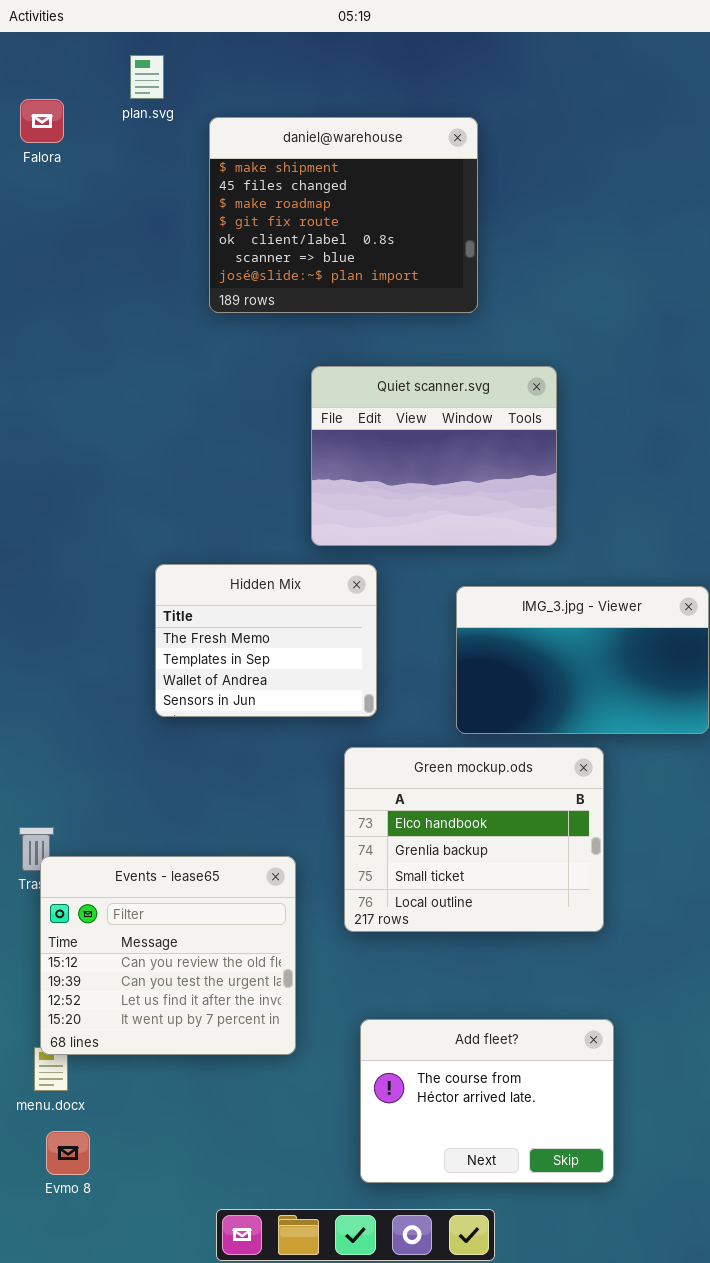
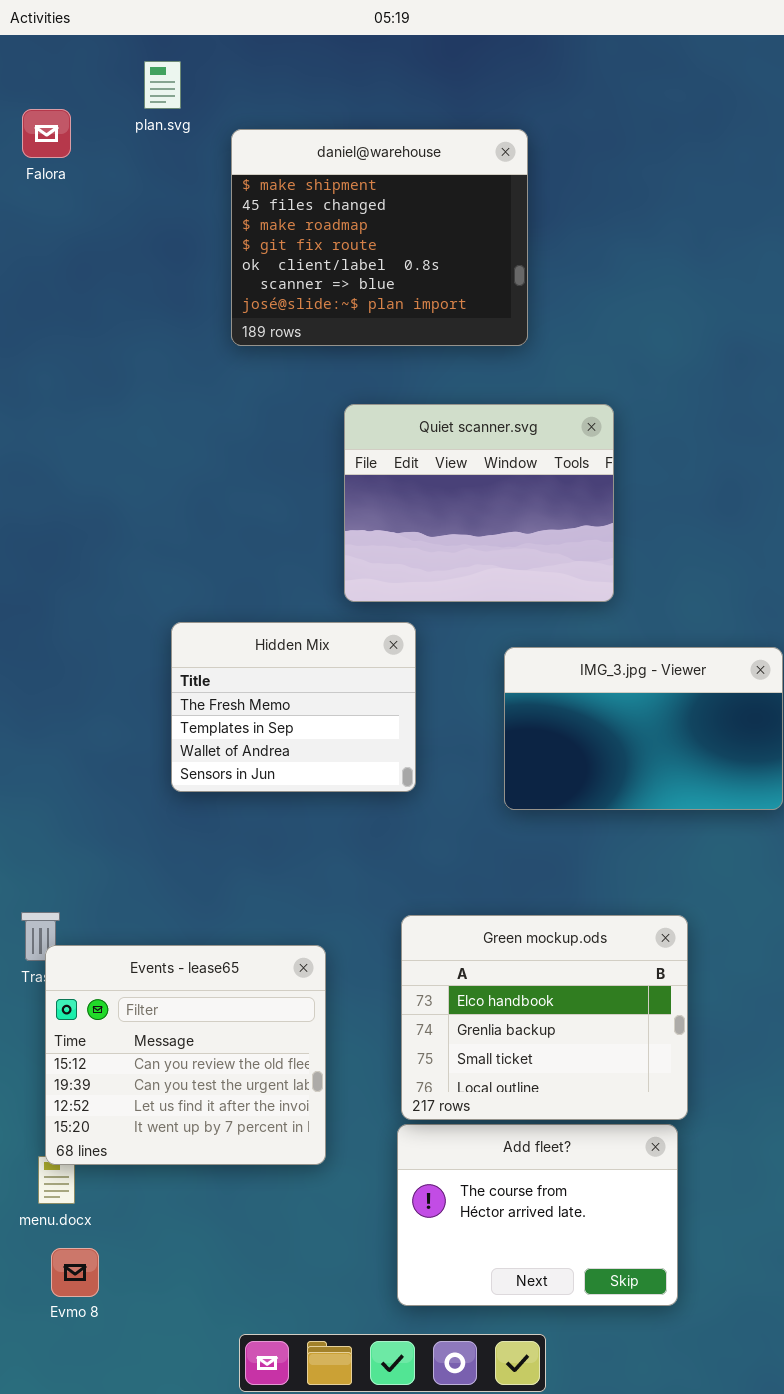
Green mockup.ods: [344,747,604,932] -> [401,915,688,1120], moved

